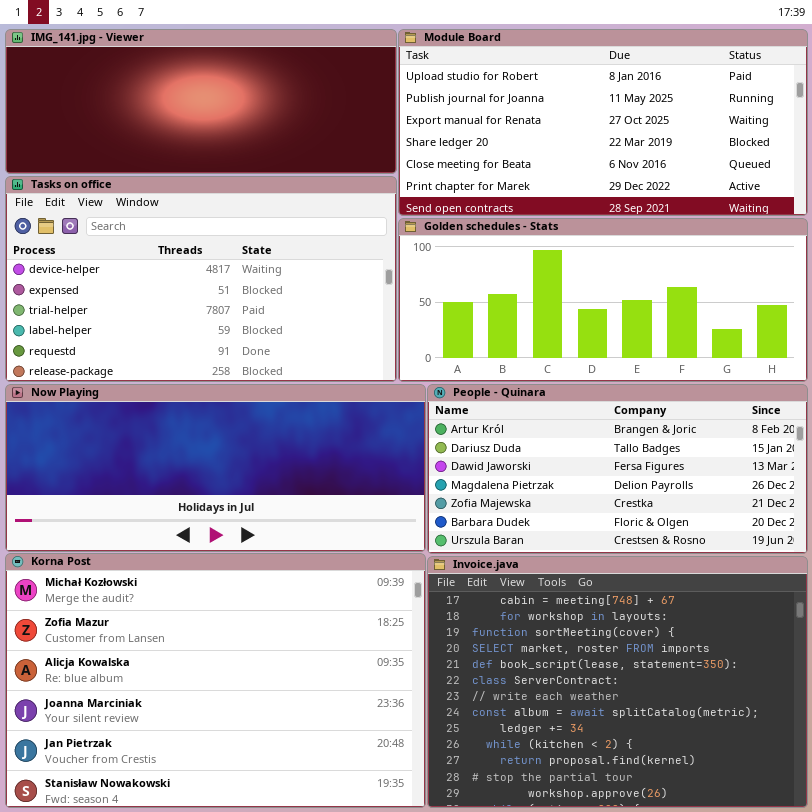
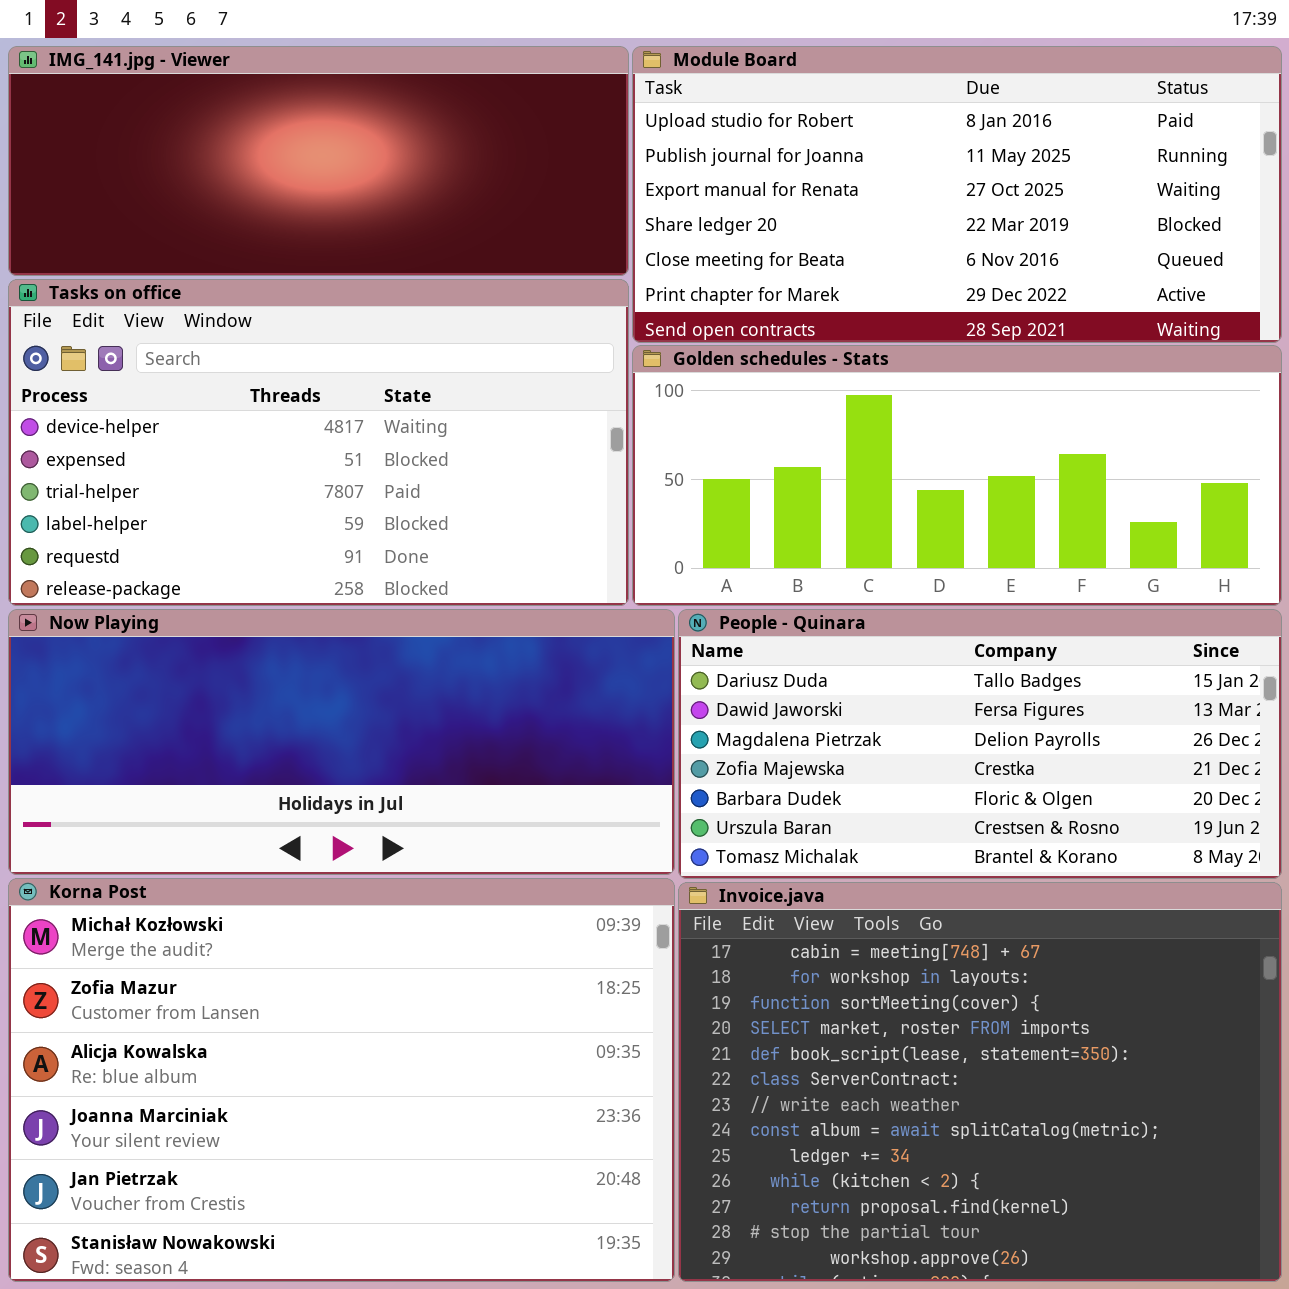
People - Quinara: [427,384,808,554] -> [678,609,1282,879], scrolled down 1 row

